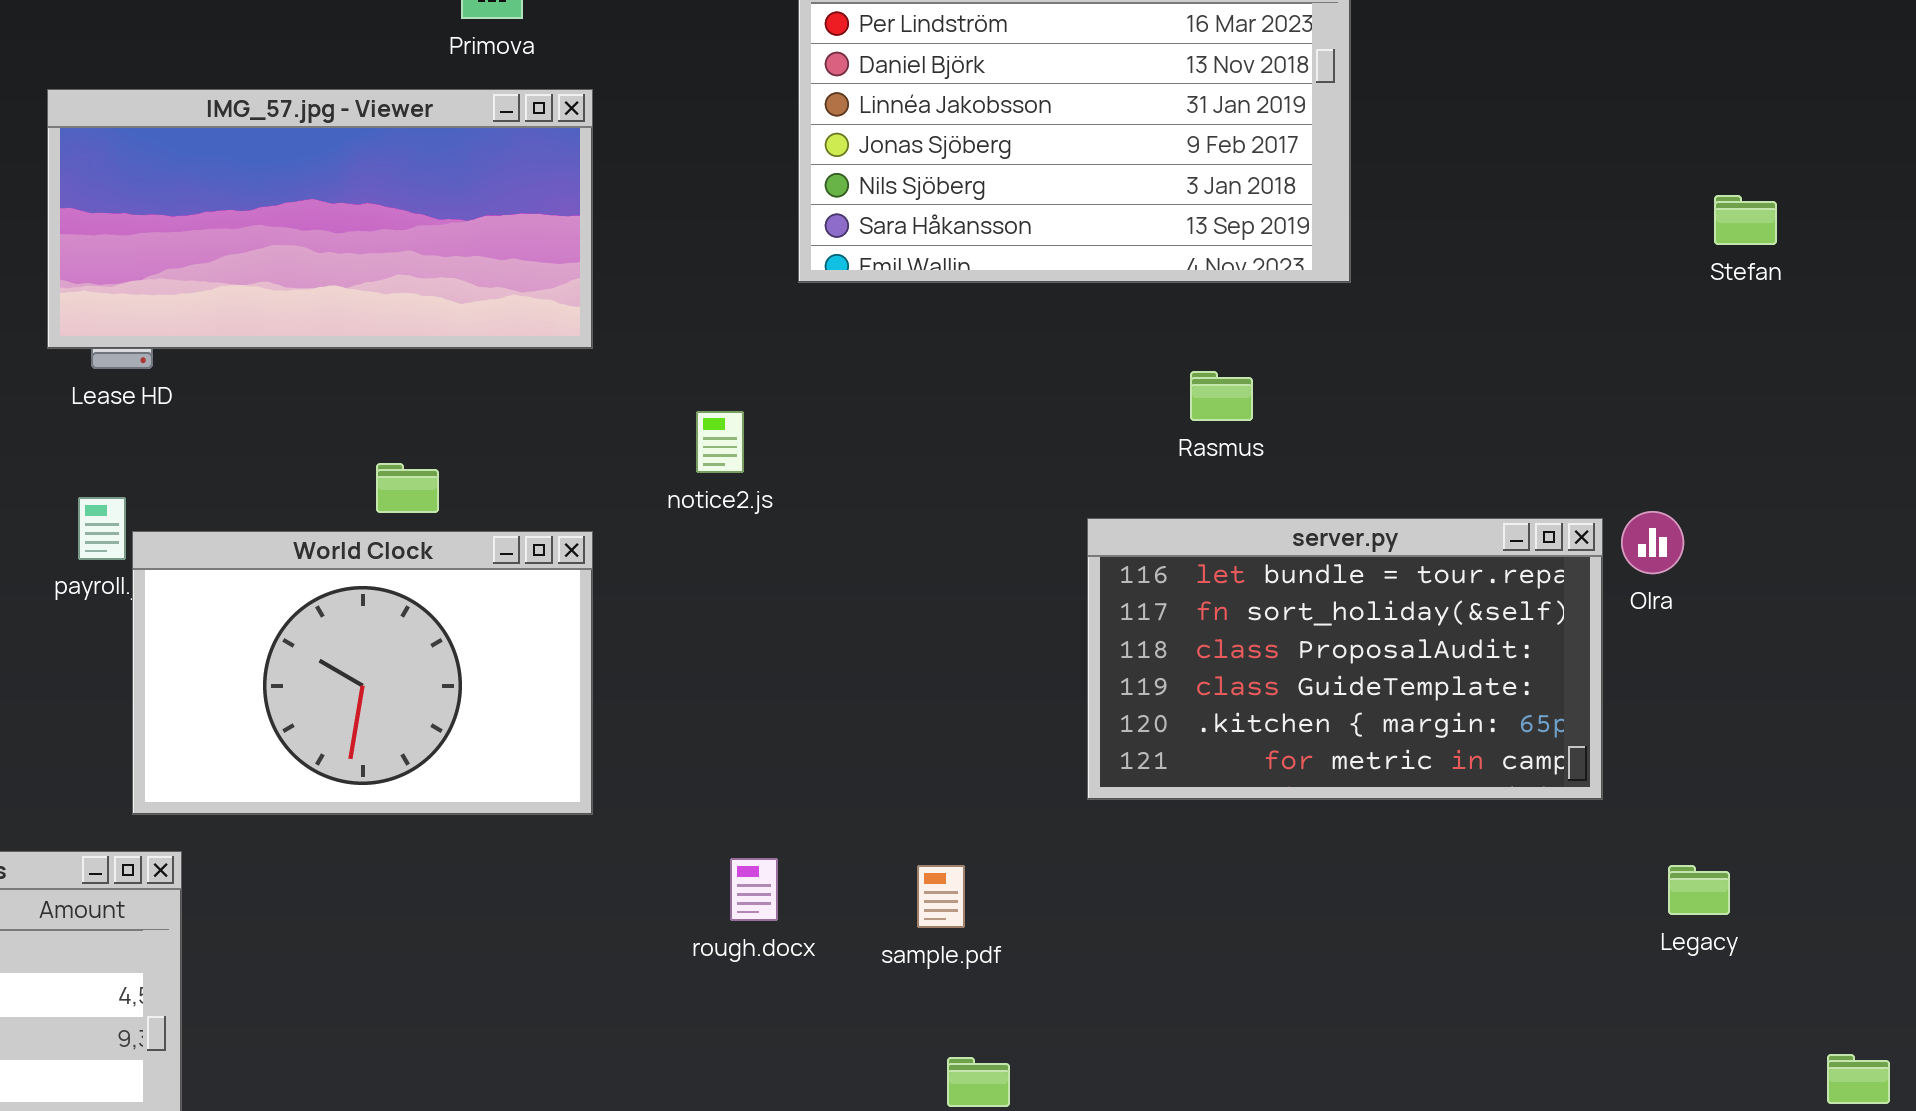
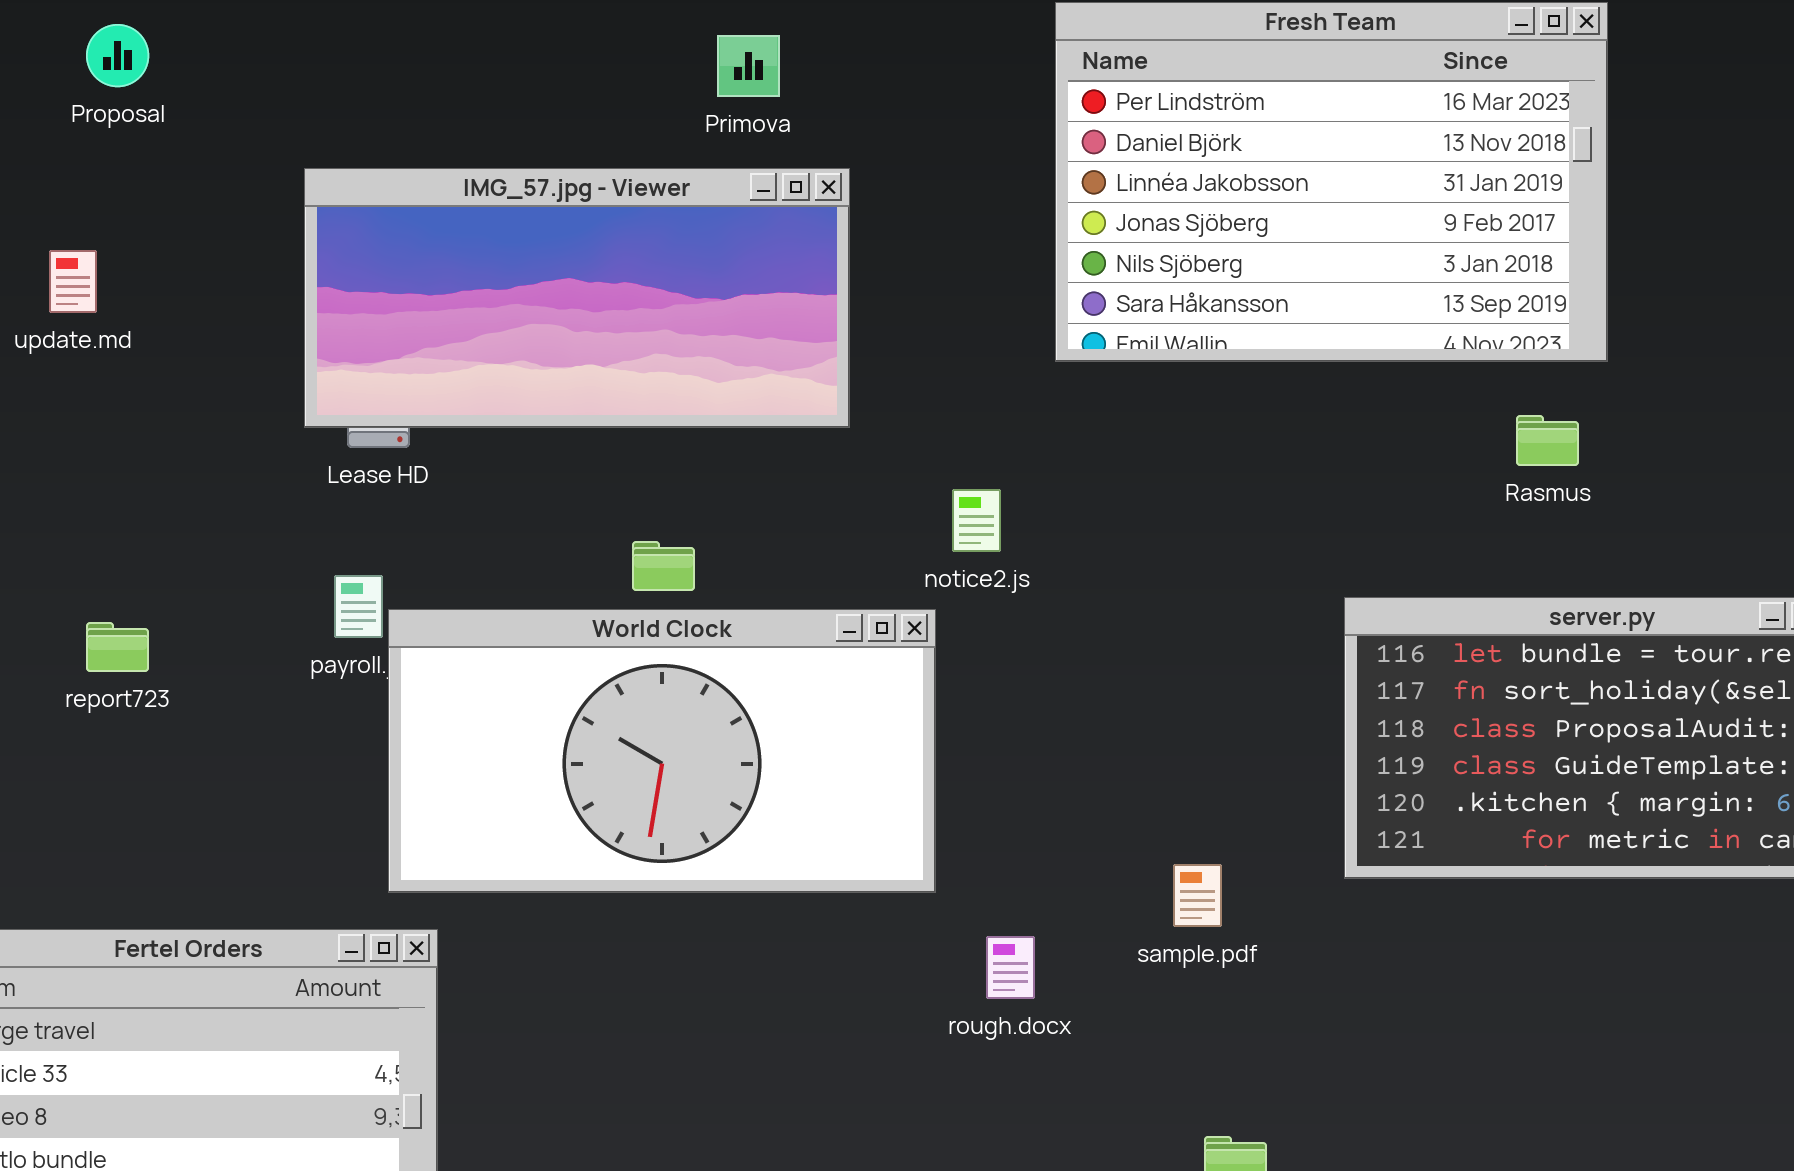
Rasmus: [1190,371,1253,421] -> [1516,415,1579,466], moved
World Clock: [132,531,593,815] -> [388,609,936,893], resized
sample.pdf: [917,865,965,928] -> [1173,864,1222,927], moved

